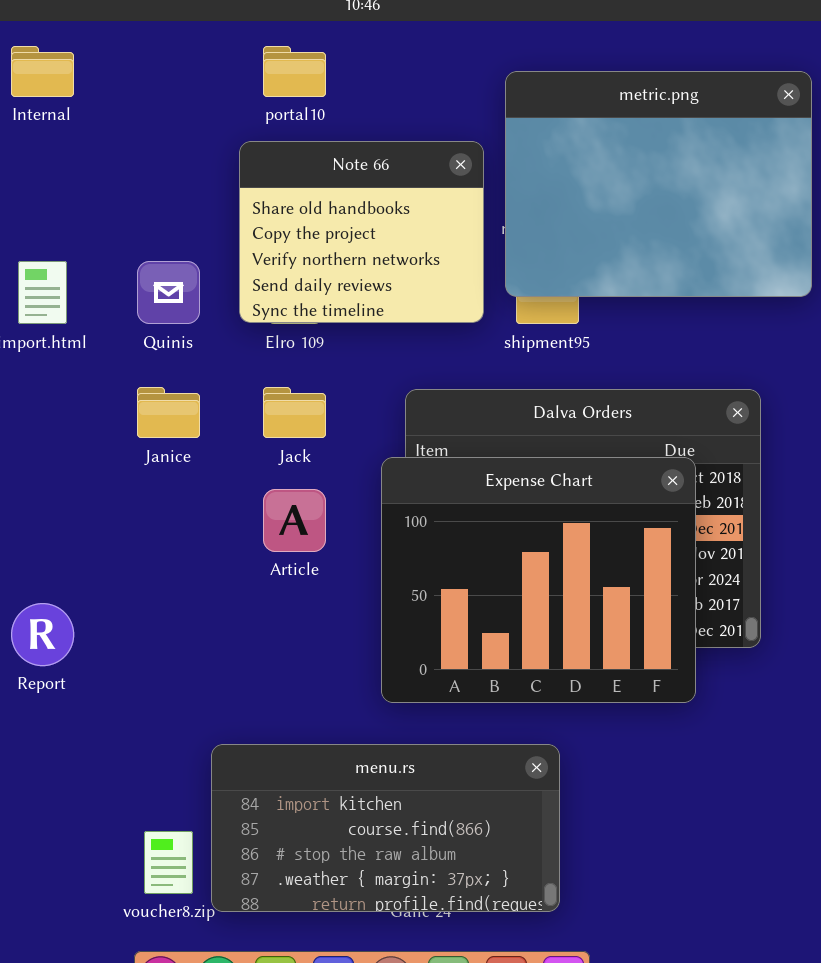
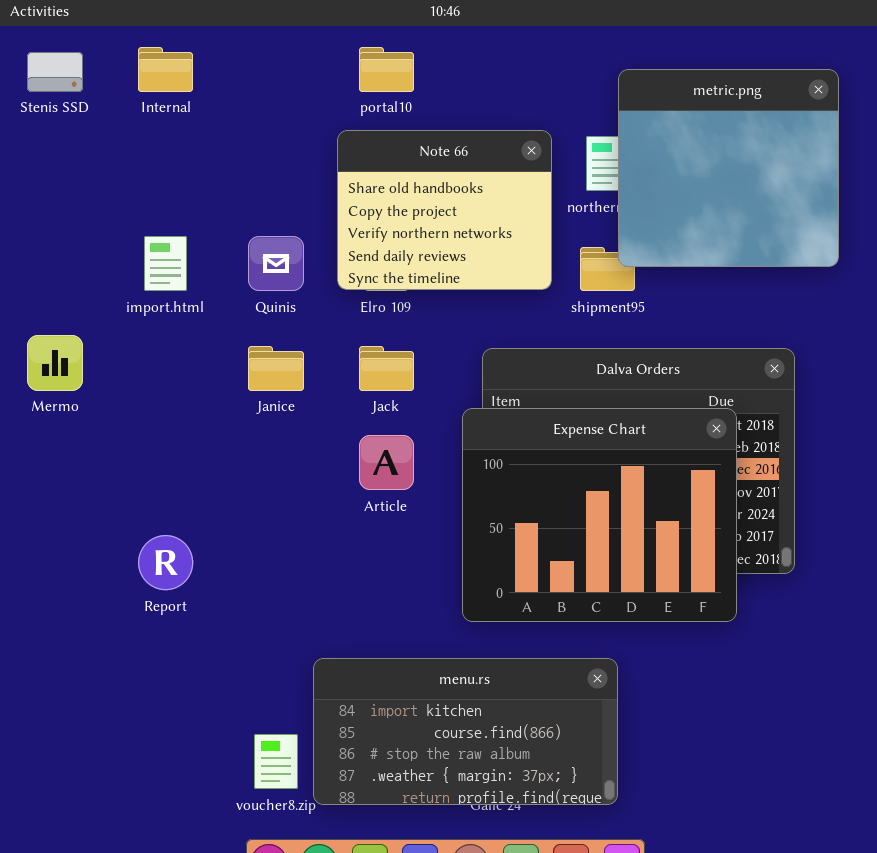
metric.png: [505,71,812,297] -> [618,69,839,267], resized

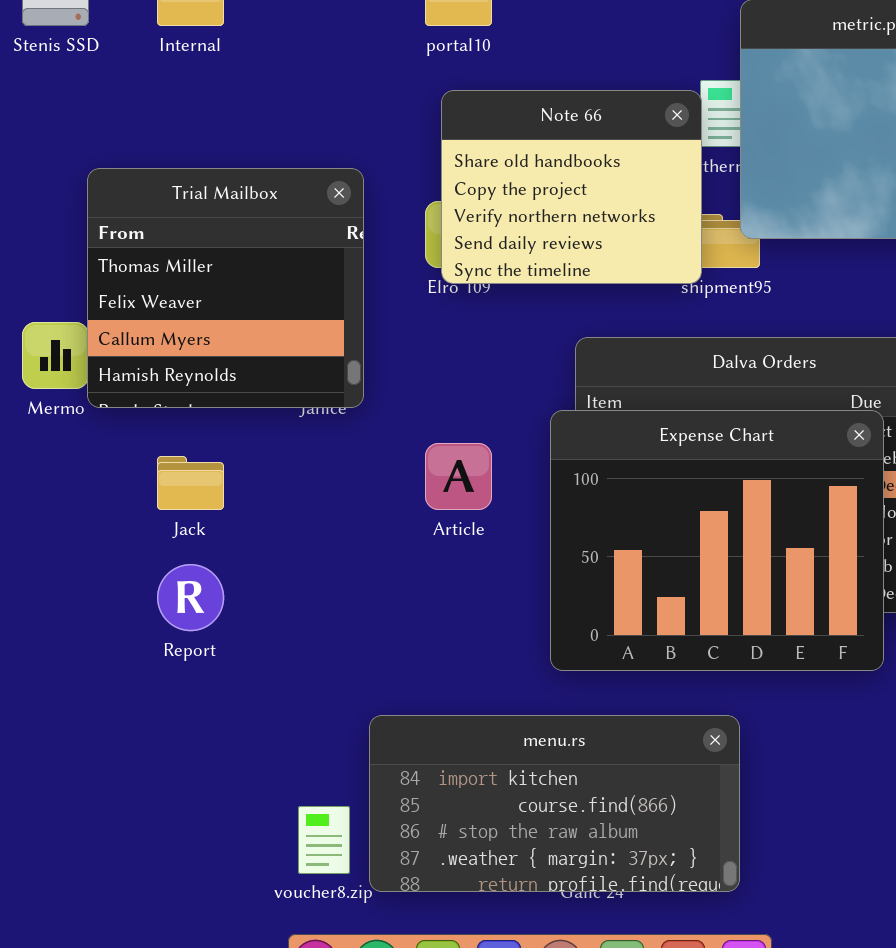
Note 66: [337,130,552,290] -> [441,90,702,284], moved
Trial Mailbox: none -> [87,168,364,408], opened
Jack: [359,346,414,391] -> [157,456,224,510], moved

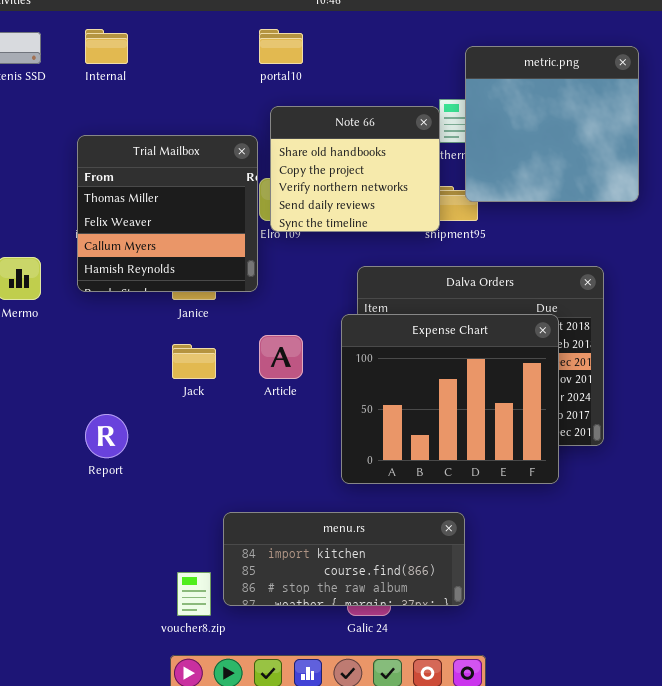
Trial Mailbox: [87,168,364,408] -> [77,135,258,292], moved
Jack: [157,456,224,510] -> [172,344,216,379], moved
menu.rs: [369,715,740,892] -> [223,512,465,606], resized

